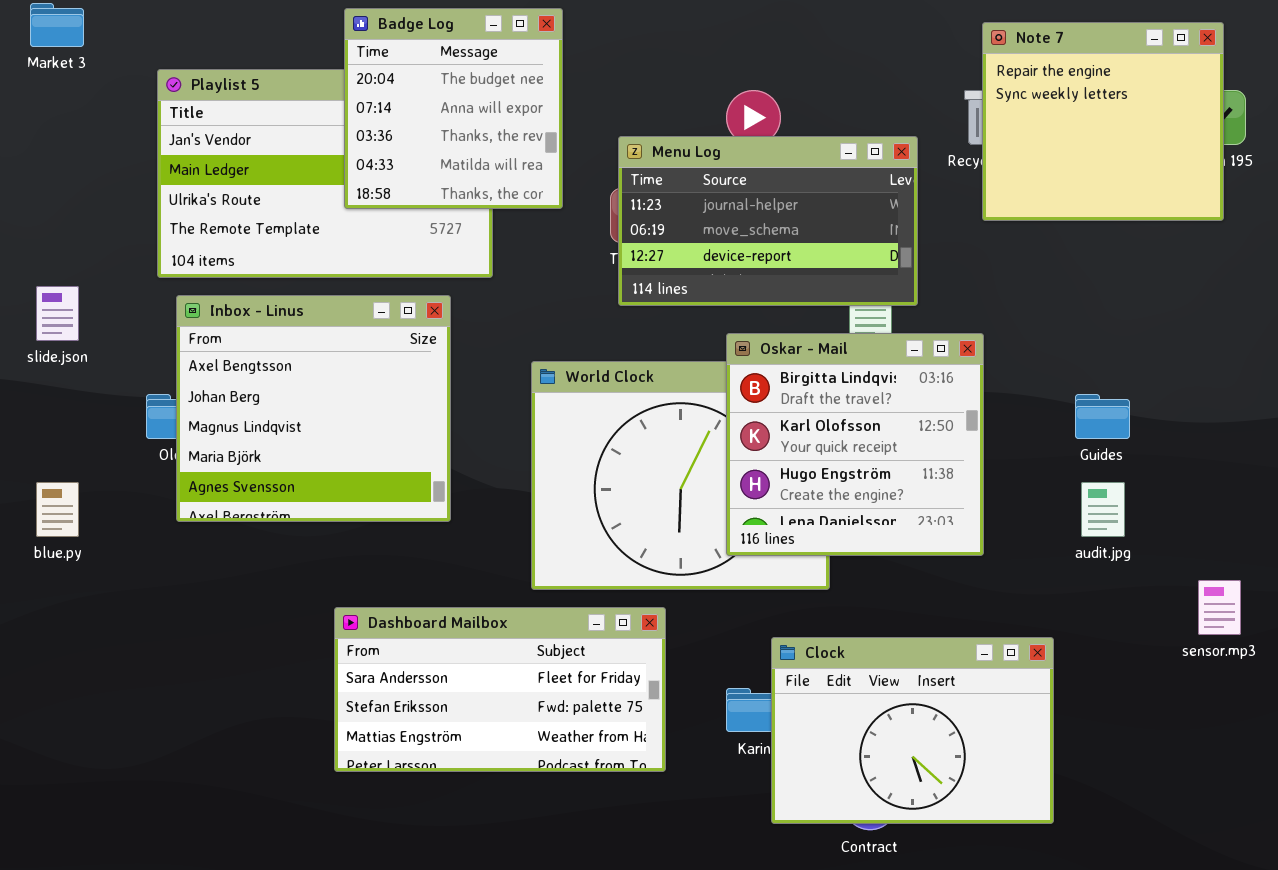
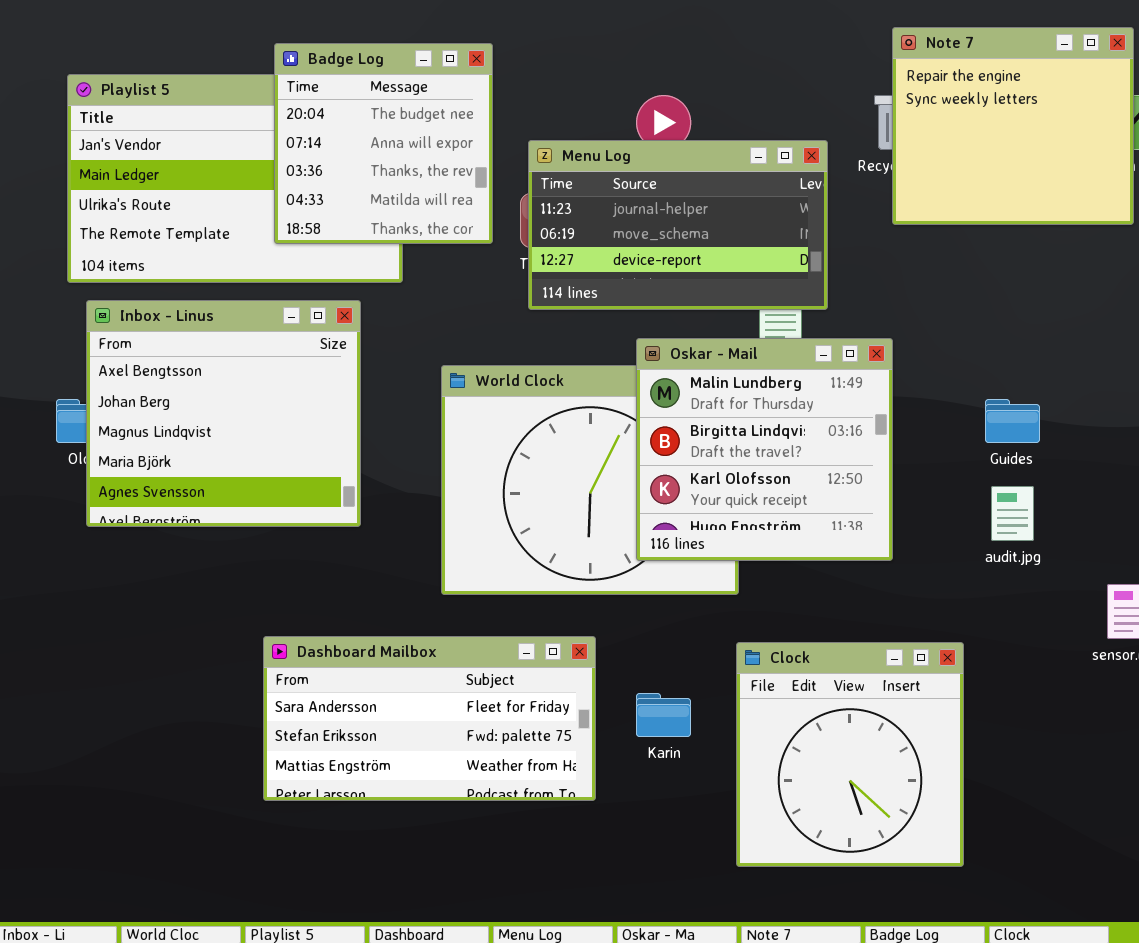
Badge Log: [344,8,563,209] -> [274,43,493,244], moved
Oskar - Mail: [726,333,984,556] -> [636,338,893,561], scrolled up 1 row
Dashboard Mailbox: [334,607,666,772] -> [263,636,596,801], moved
Clock: [771,637,1054,824] -> [736,642,964,867], resized

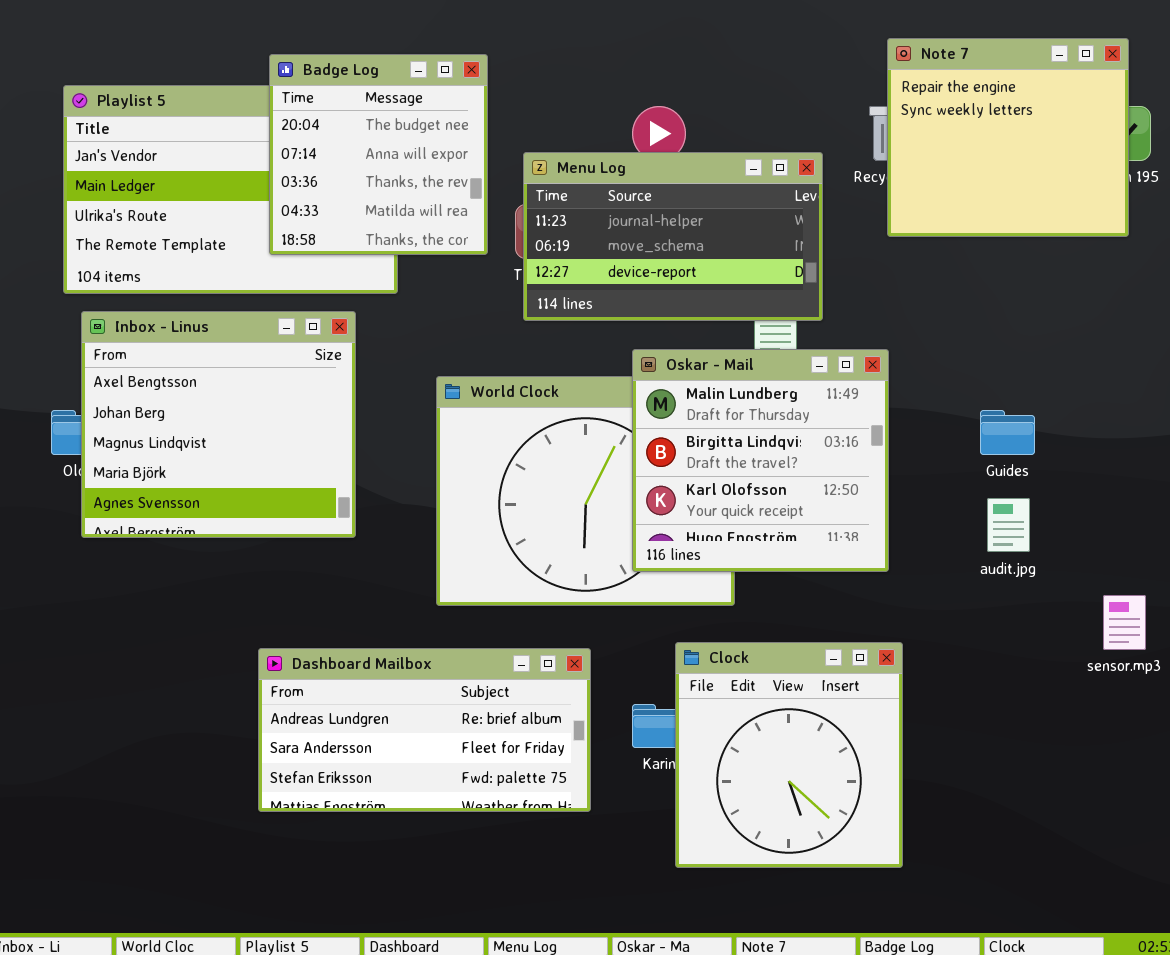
Dashboard Mailbox: [263,636,596,801] -> [258,648,591,812], scrolled up 1 row
Clock: [736,642,964,867] -> [675,642,903,868], moved

